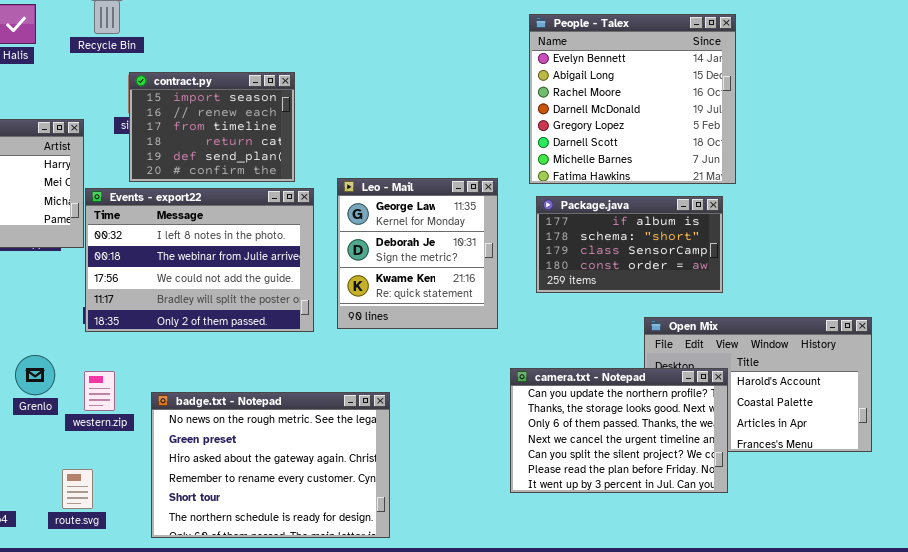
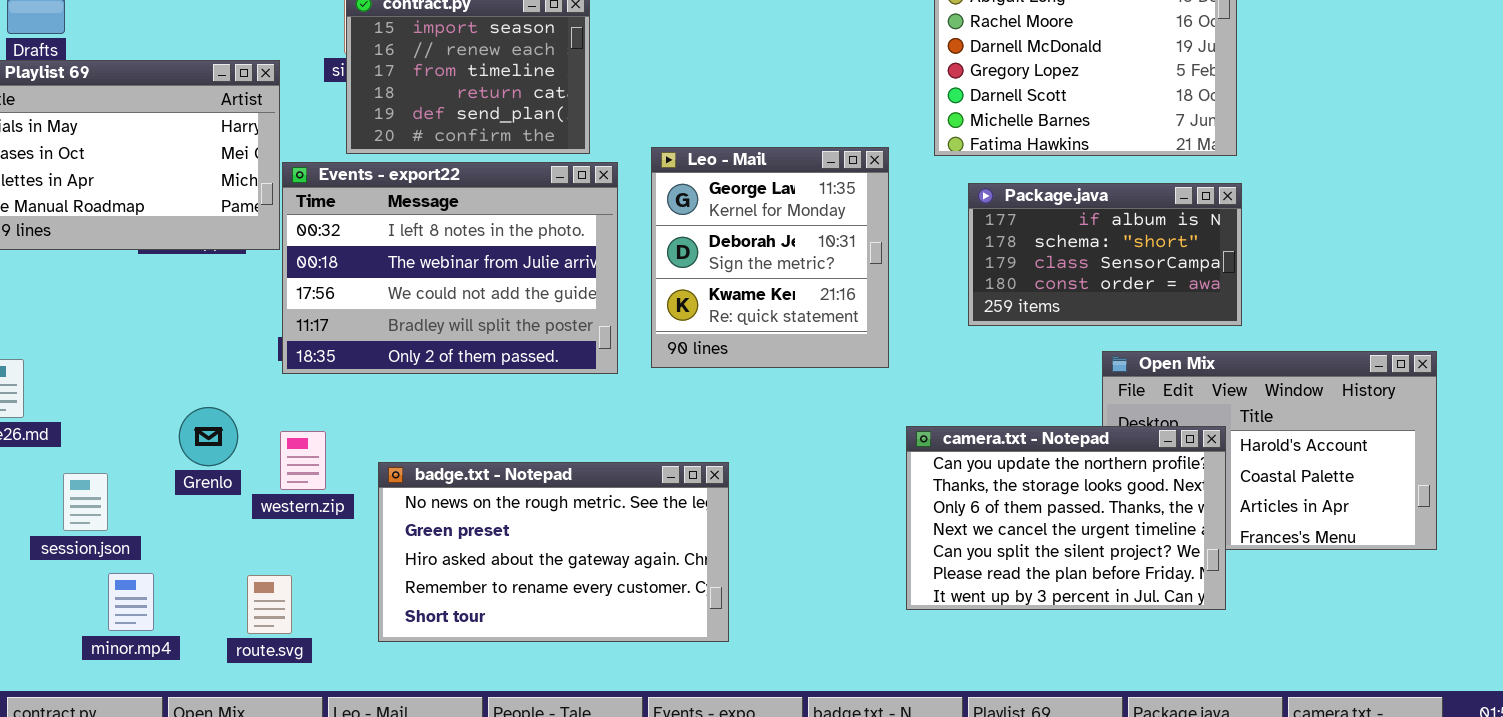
Package.java: [536,196,723,293] -> [968,183,1242,326], moved
badge.txt - Notepad: [151,392,390,538] -> [378,462,729,642], resized

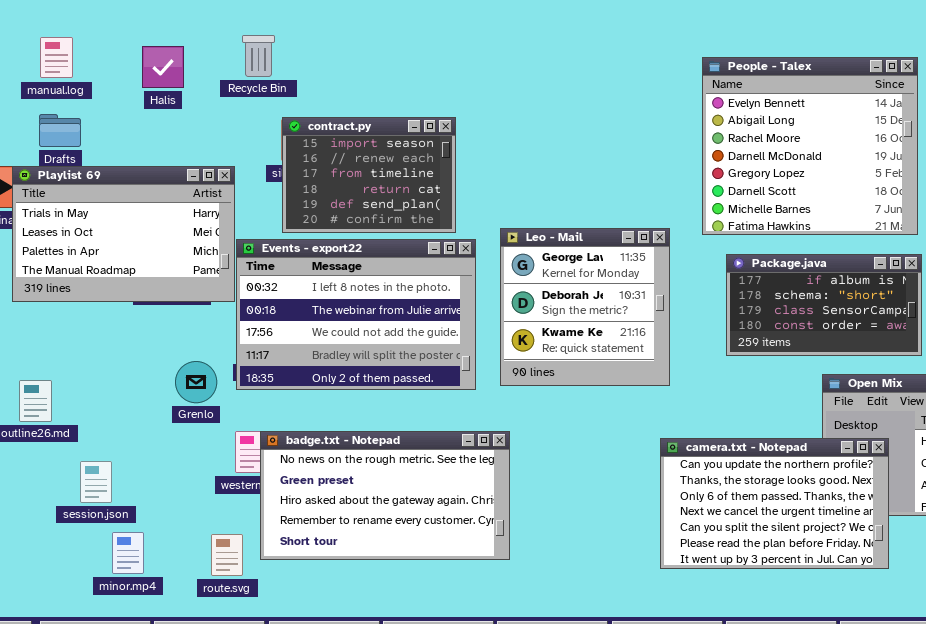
Grenlo: [179,407,238,466] -> [175,361,217,403], moved
camera.txt - Notepad: [906,426,1226,610] -> [660,438,889,569], moved
badge.txt - Notepad: [378,462,729,642] -> [260,431,510,560], moved

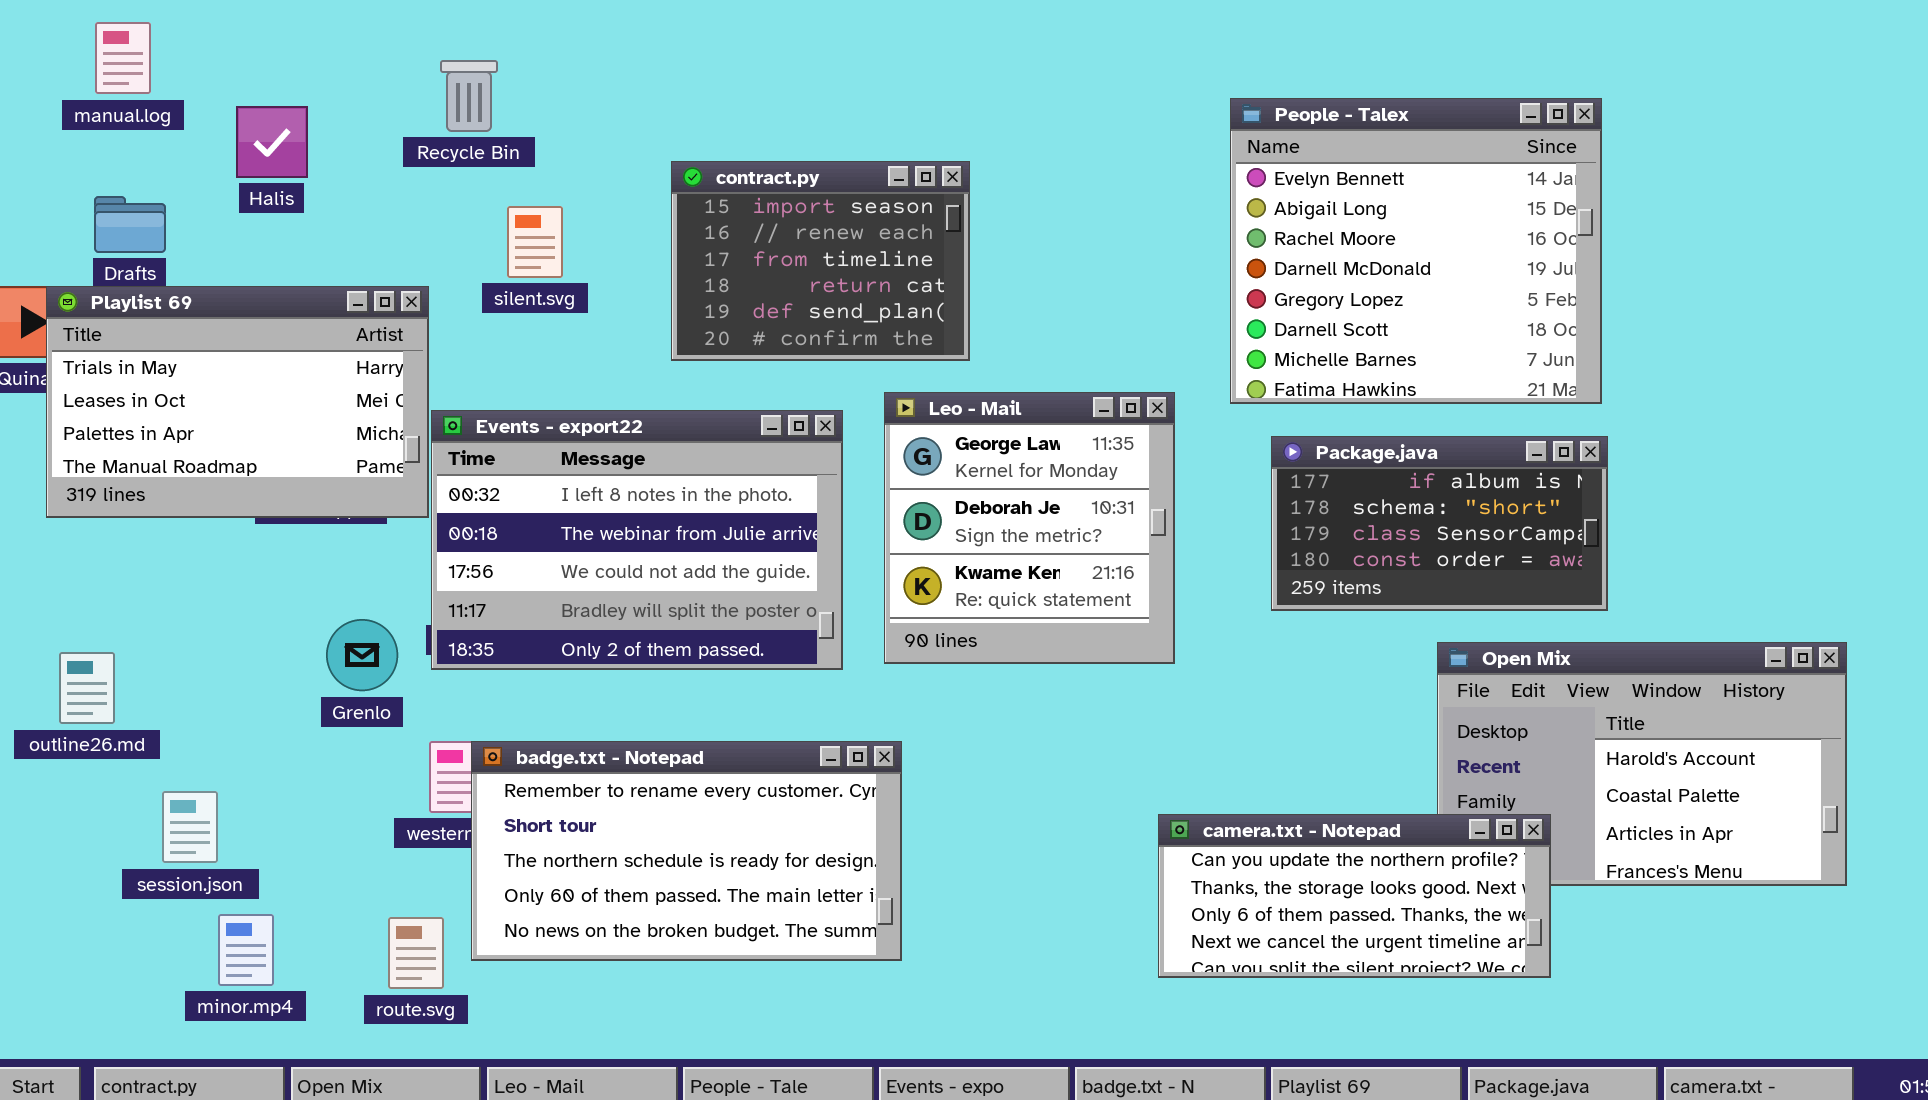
manual.log: [40,37,73,78] -> [95,22,151,94], moved
Halis: [142,46,184,88] -> [236,106,308,178], moved
contract.py: [282,117,456,233] -> [671,161,970,361], moved
badge.txt - Notepad: [260,431,510,560] -> [471,741,902,961], scrolled down 3 rows
camera.txt - Notepad: [660,438,889,569] -> [1158,814,1551,978], resized

